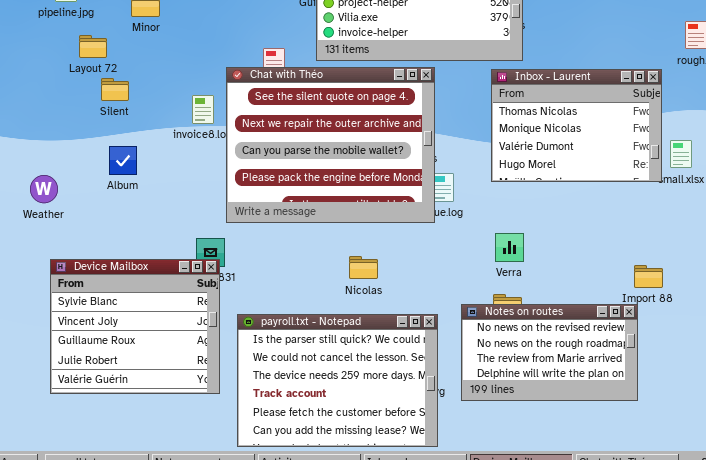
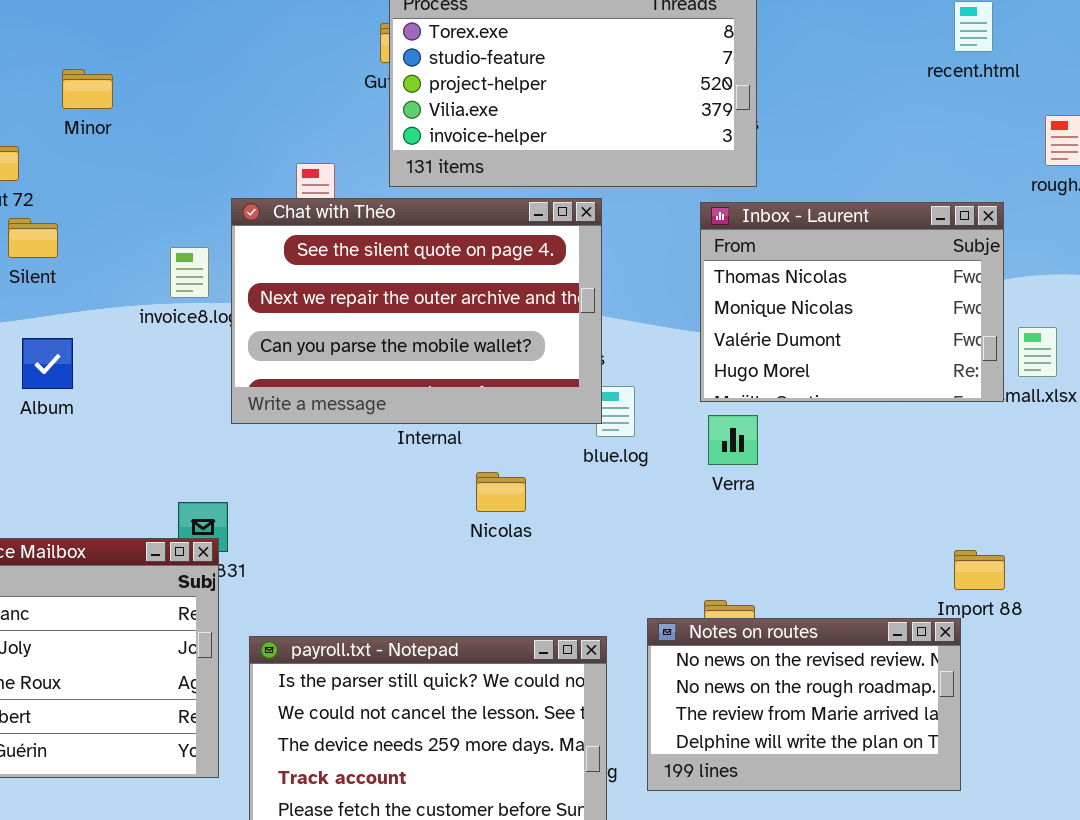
Chat with Théo: [226,67,435,223] -> [231,198,602,424], resized
Verra: [495,233,524,262] -> [708,415,758,465], moved
Nicolas: [349,256,378,279] -> [476,472,526,512], moved

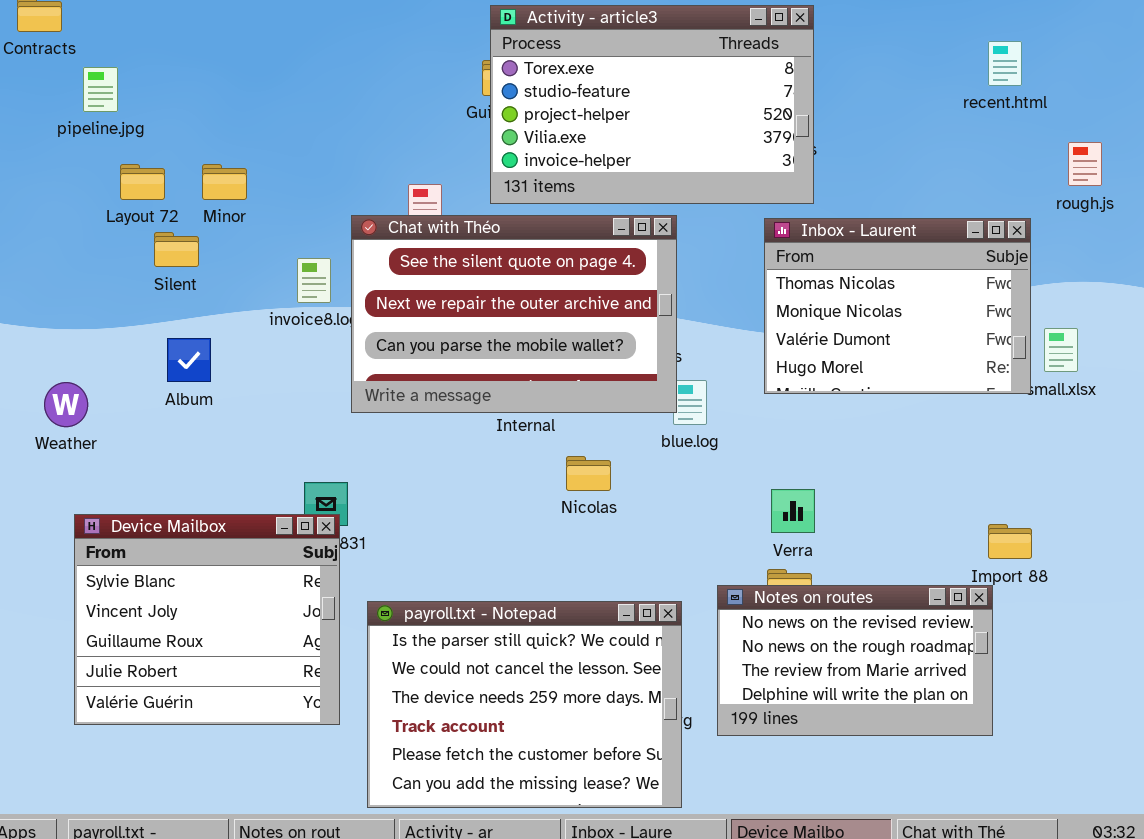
Minor: [62,69,113,109] -> [202,164,247,200], moved
Verra: [708,415,758,465] -> [771,489,815,533], moved

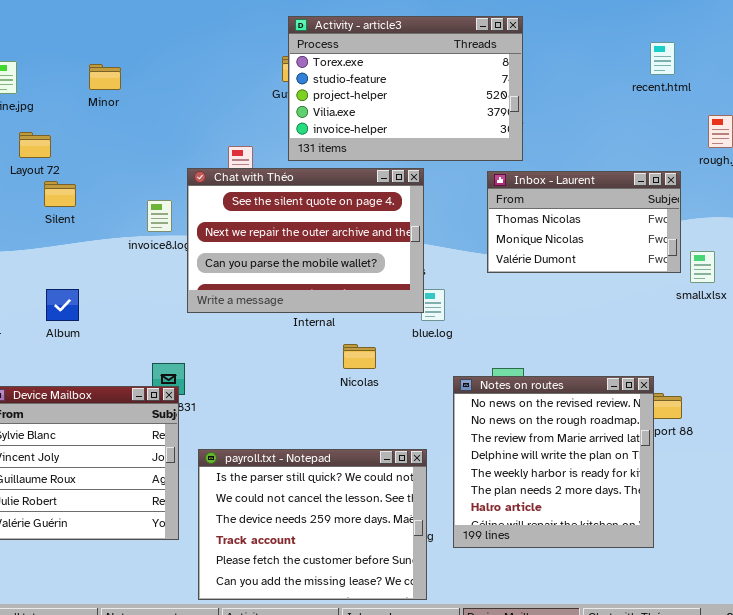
Minor: [202,164,247,200] -> [89,64,121,90], moved
Inbox - Laurent: [764,218,1031,394] -> [487,171,681,273], resized
Album: [167,338,211,382] -> [46,289,79,321], moved
Notes on routes: [717,585,993,736] -> [453,376,654,548], resized

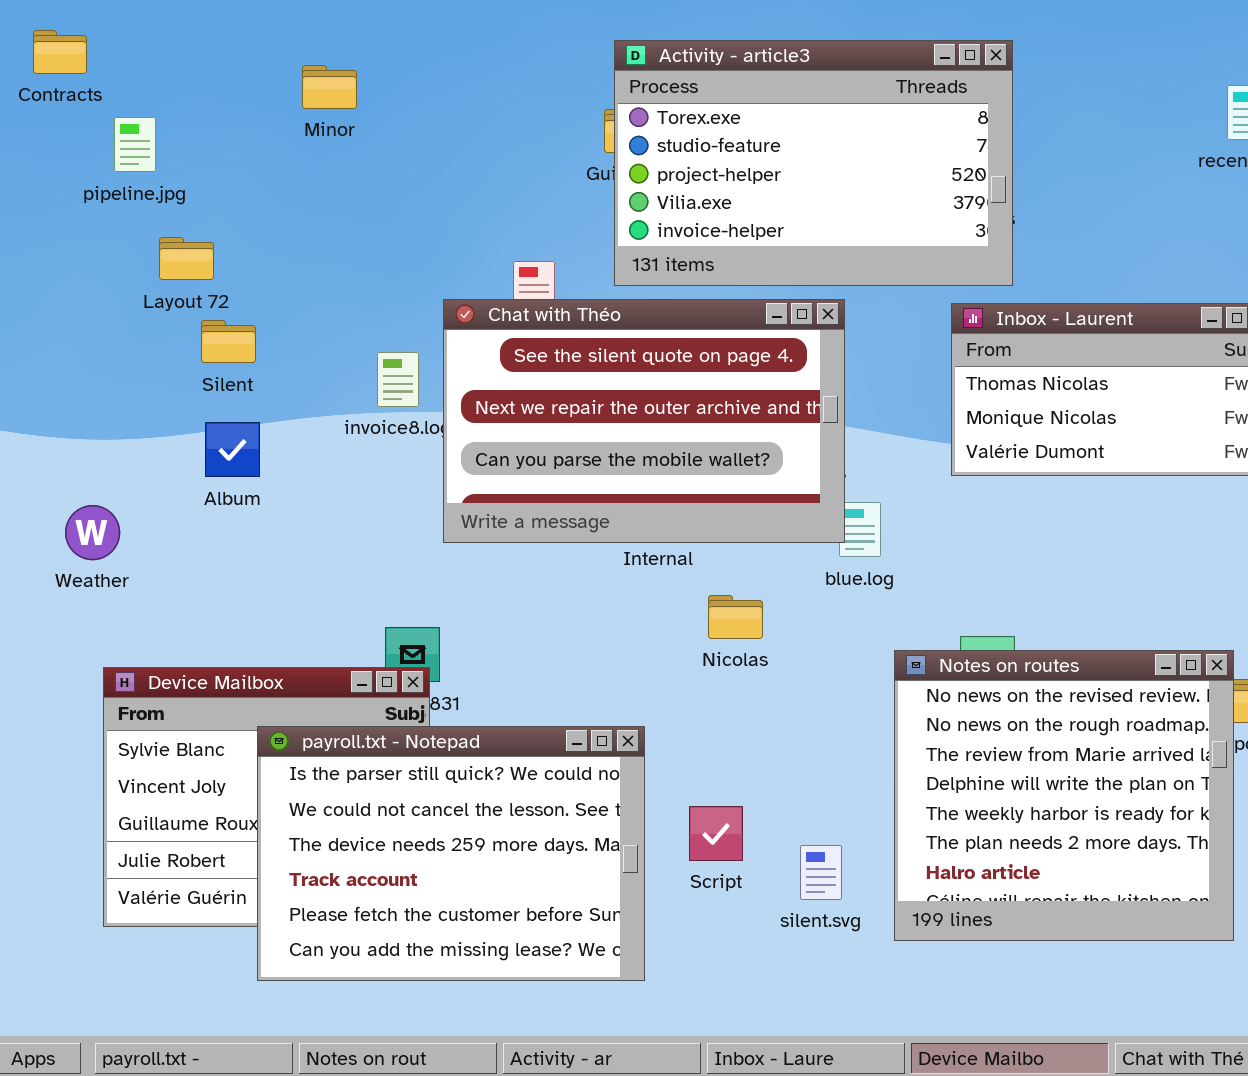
Minor: [89,64,121,90] -> [302,65,357,109], moved
Album: [46,289,79,321] -> [205,422,260,477], moved
payroll.txt - Notepad: [198,449,427,600] -> [257,726,645,981], moved

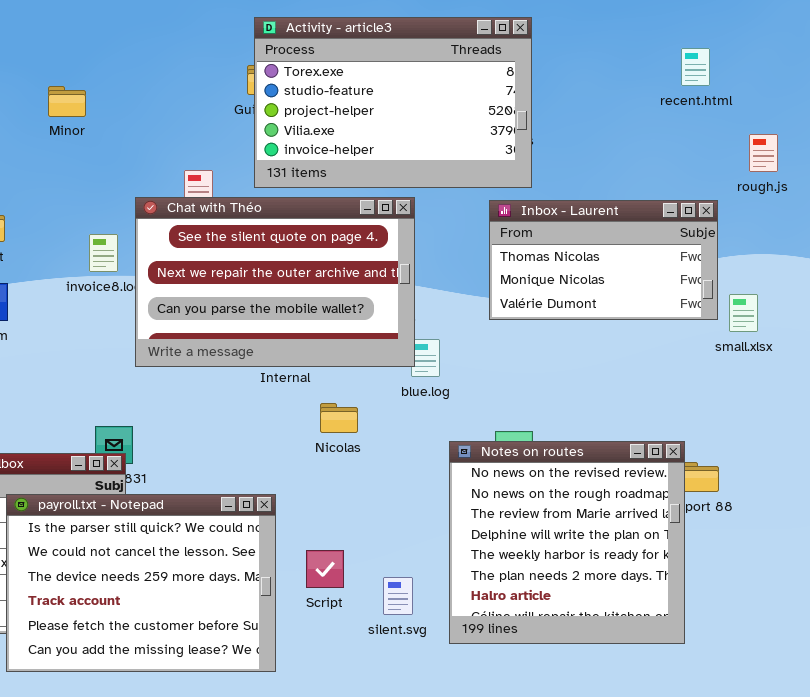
Minor: [302,65,357,109] -> [48,86,86,117], moved

